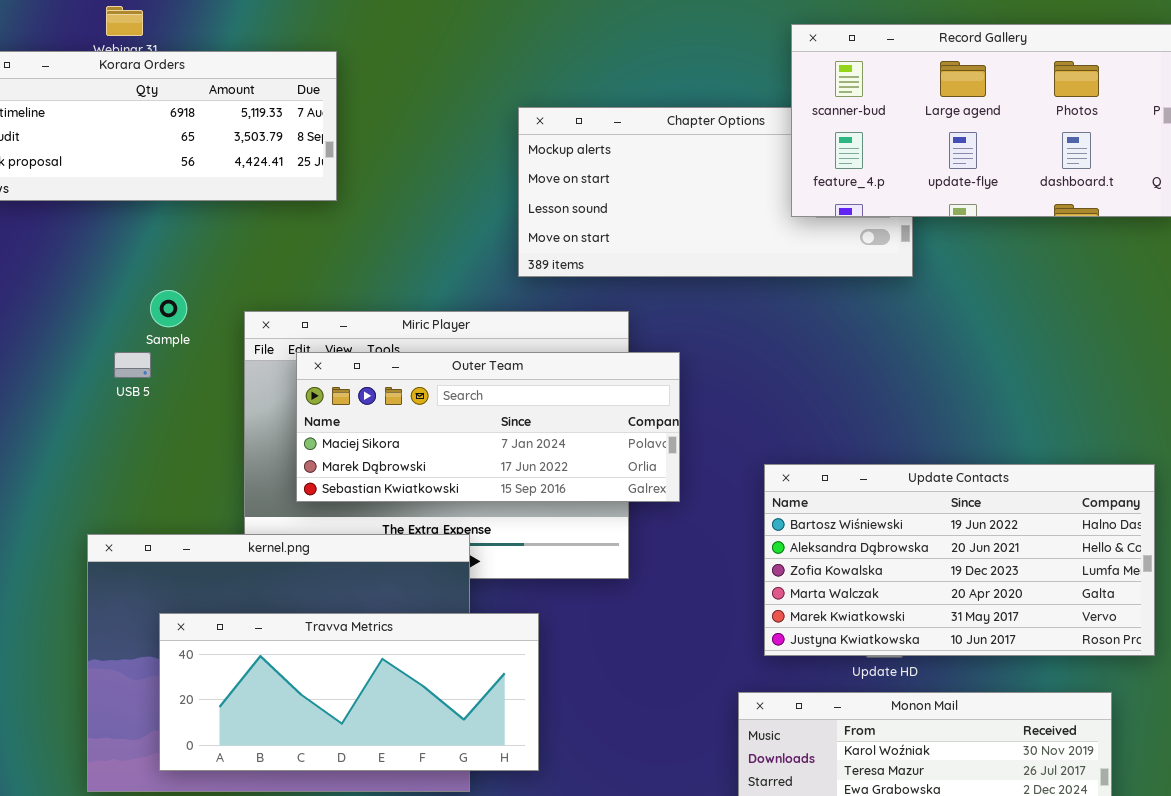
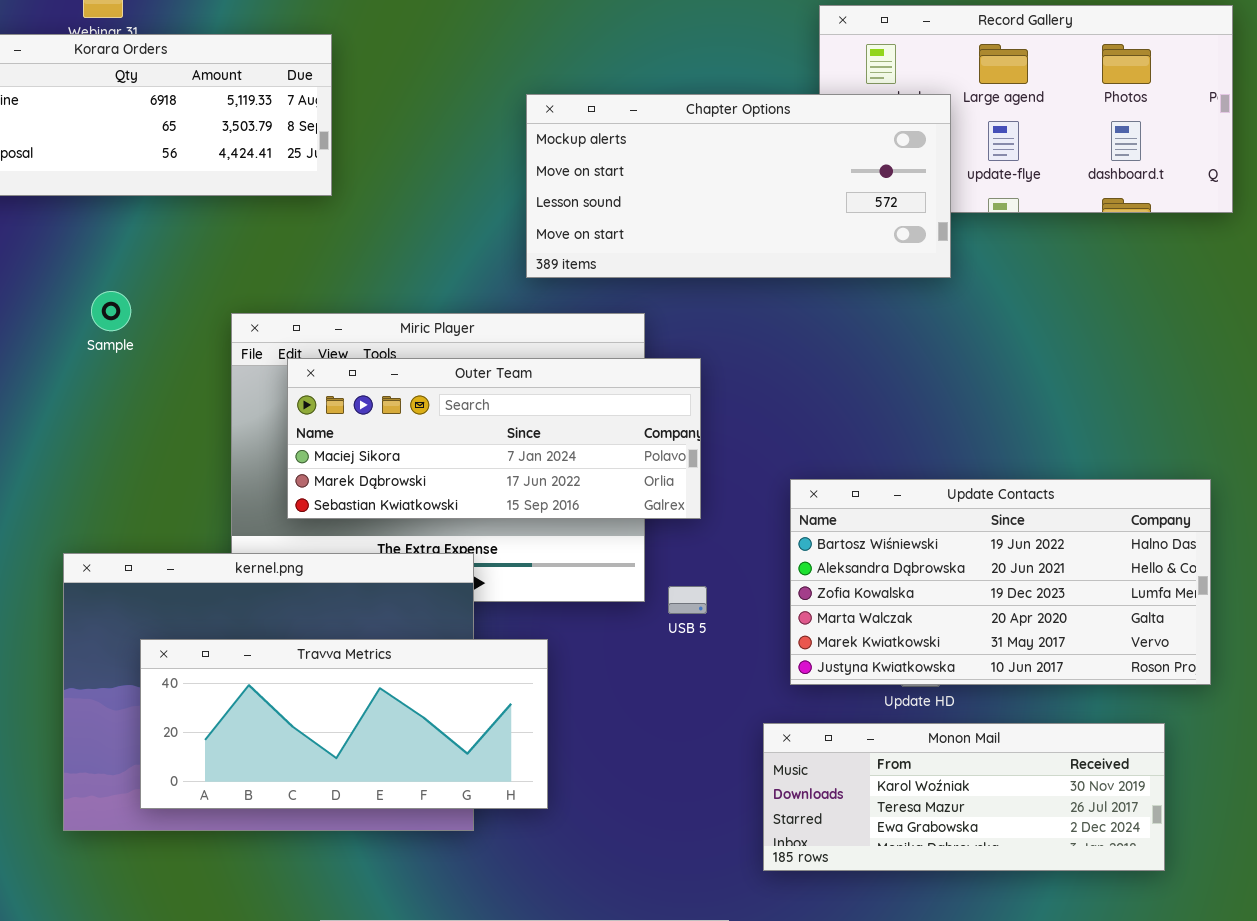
Chapter Options: [518,107,913,277] -> [526,94,951,278], raised
Sample: [150,290,187,327] -> [91,291,131,331], moved
USB 5: [114,352,151,378] -> [668,586,707,614], moved

